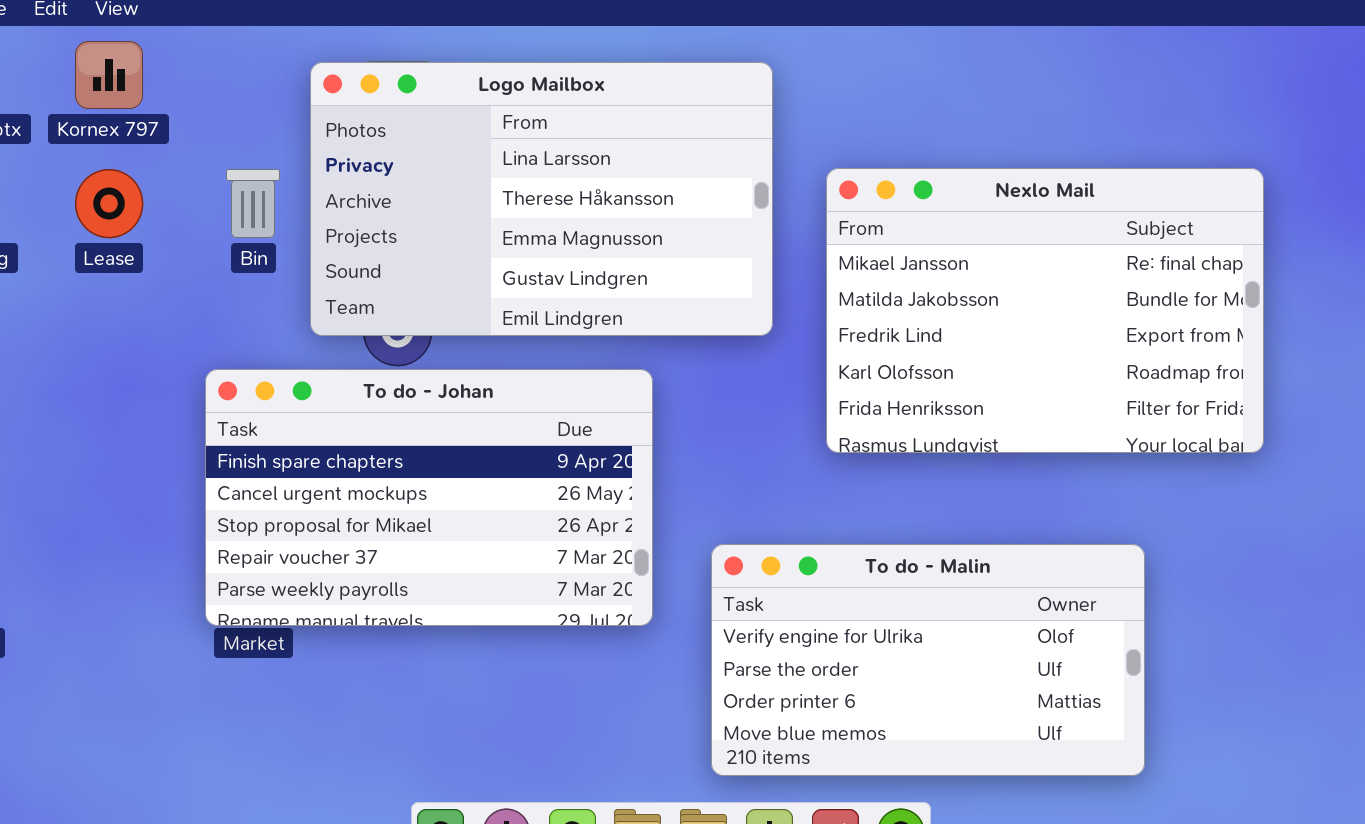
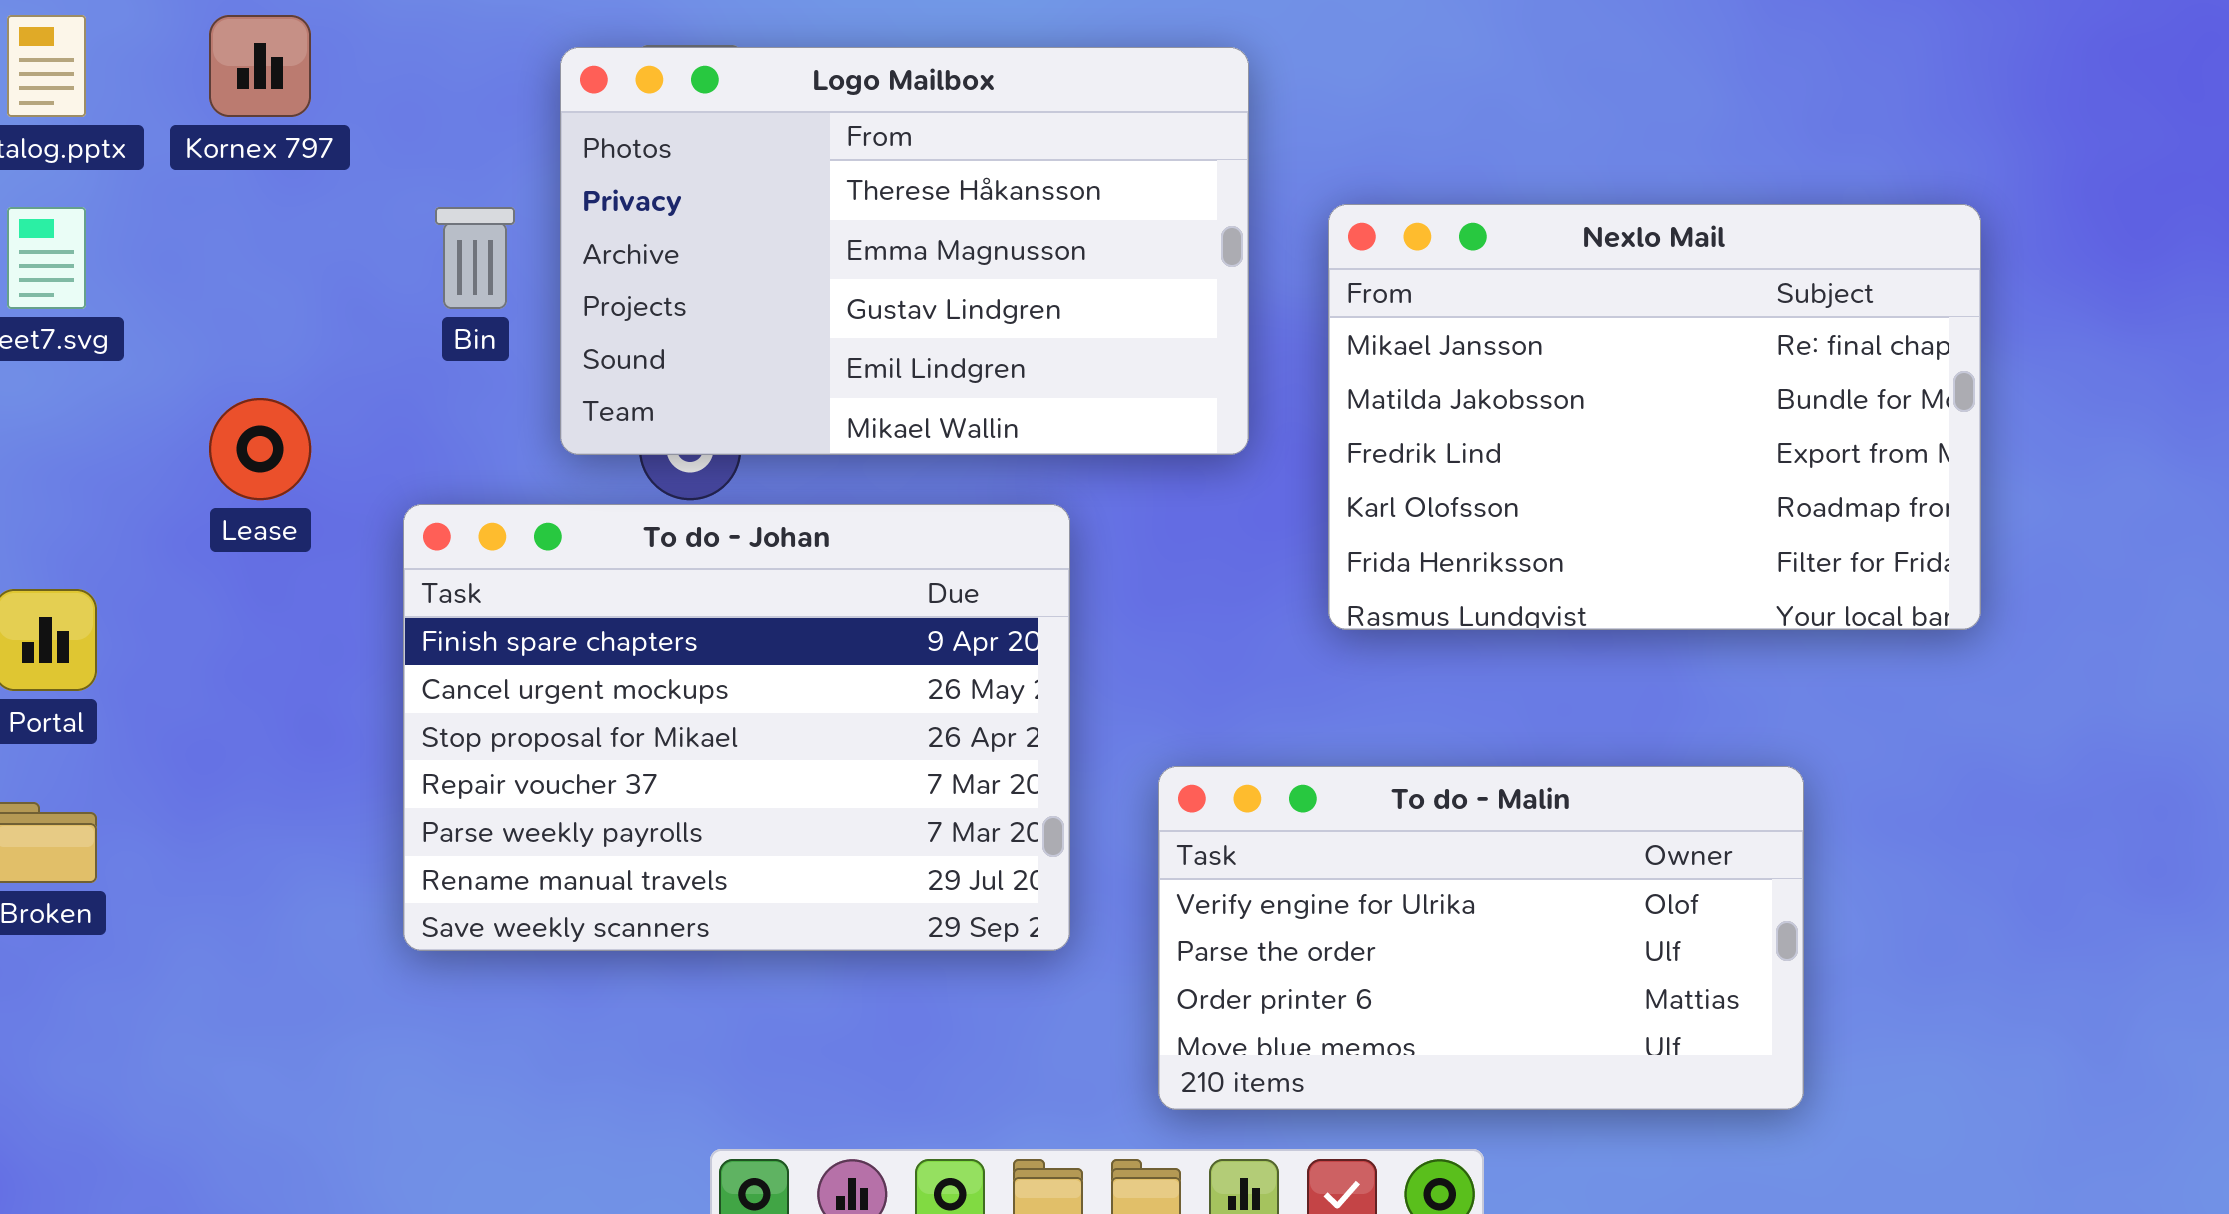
Logo Mailbox: [310,62,773,336] -> [560,47,1249,455], scrolled down 1 row
Lease: [75,169,143,238] -> [209,398,311,500], moved
To do - Johan: [205,369,653,626] -> [403,504,1070,951], resized

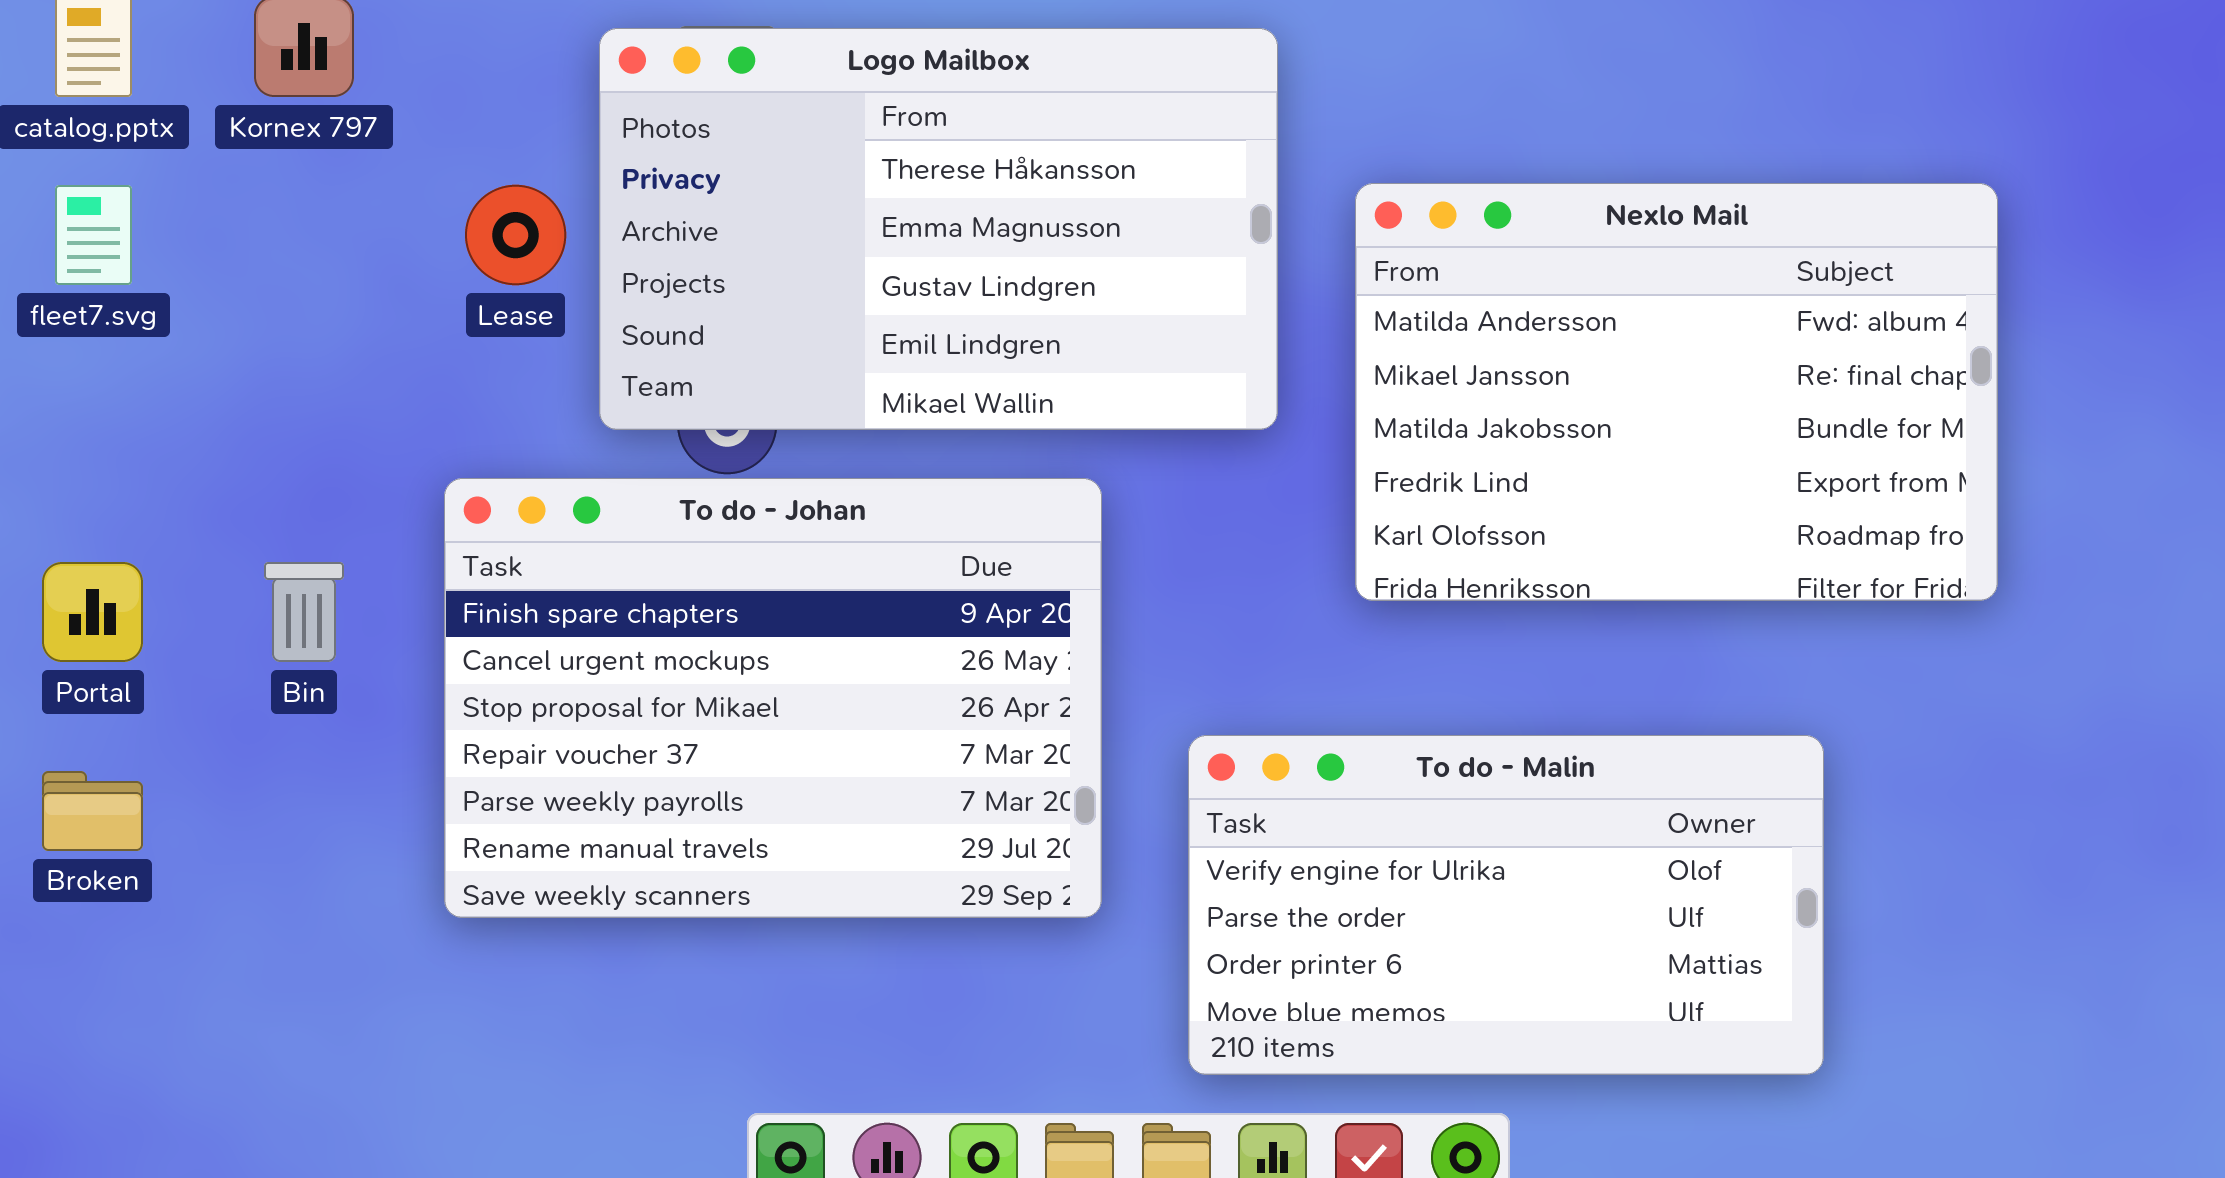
Nexlo Mail: [1328,204,1981,630] -> [1355,183,1998,601], scrolled up 1 row
Bin: [435,207,515,309] -> [264,562,344,662], moved
Lease: [209,398,311,500] -> [465,185,566,285], moved

